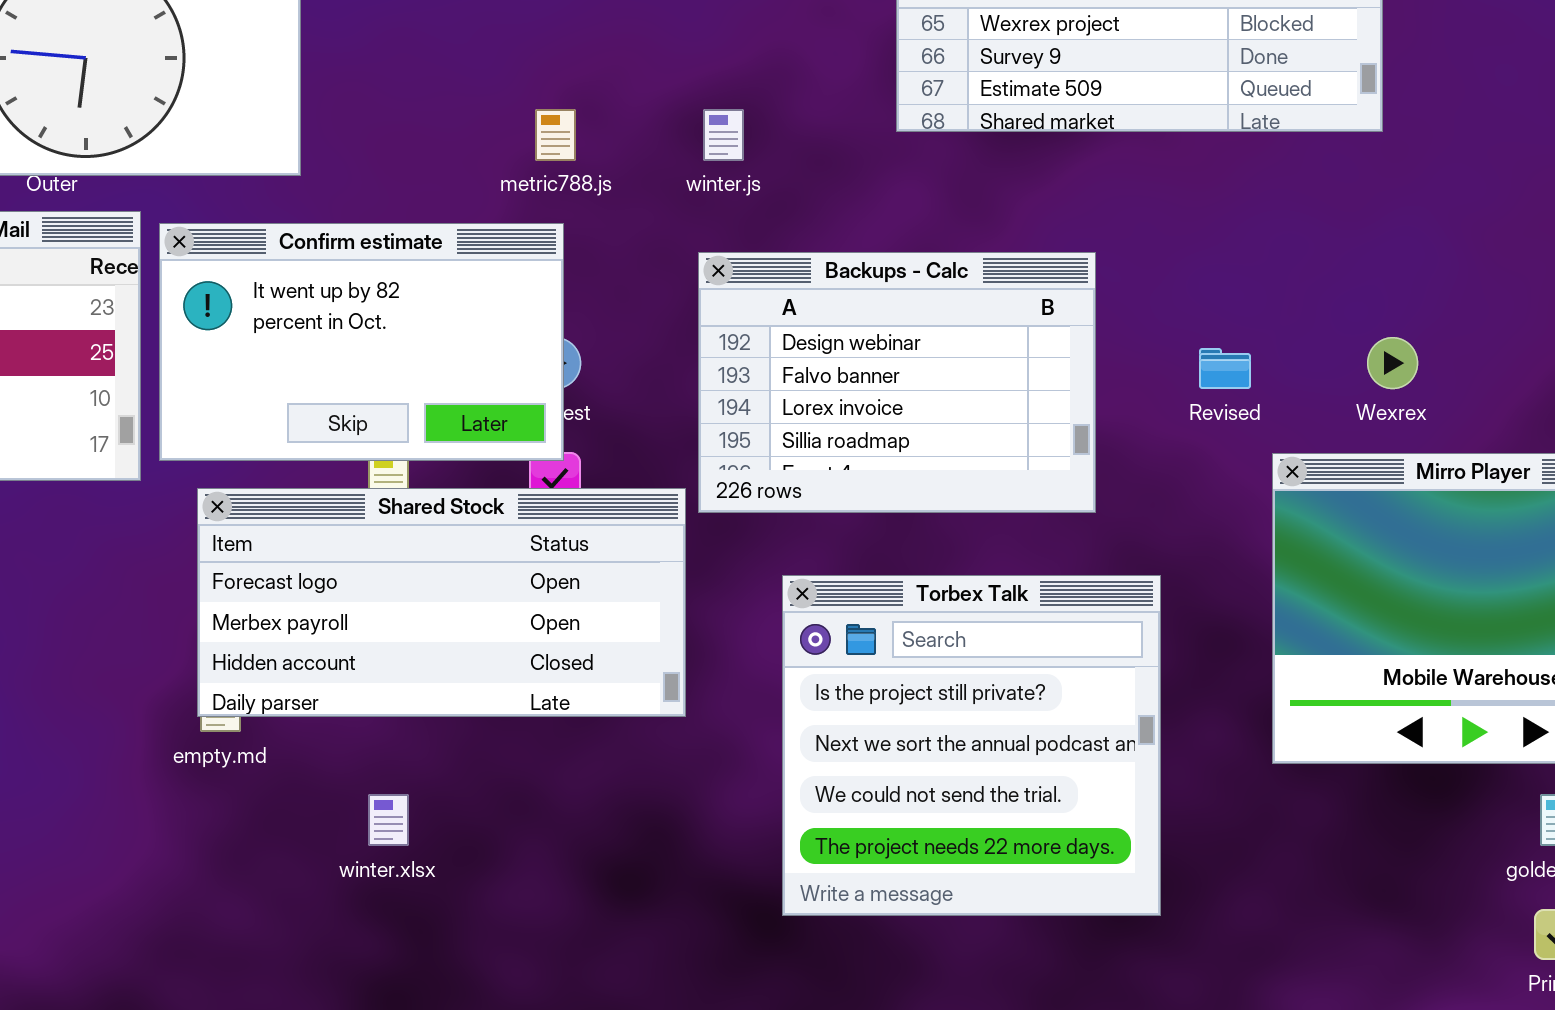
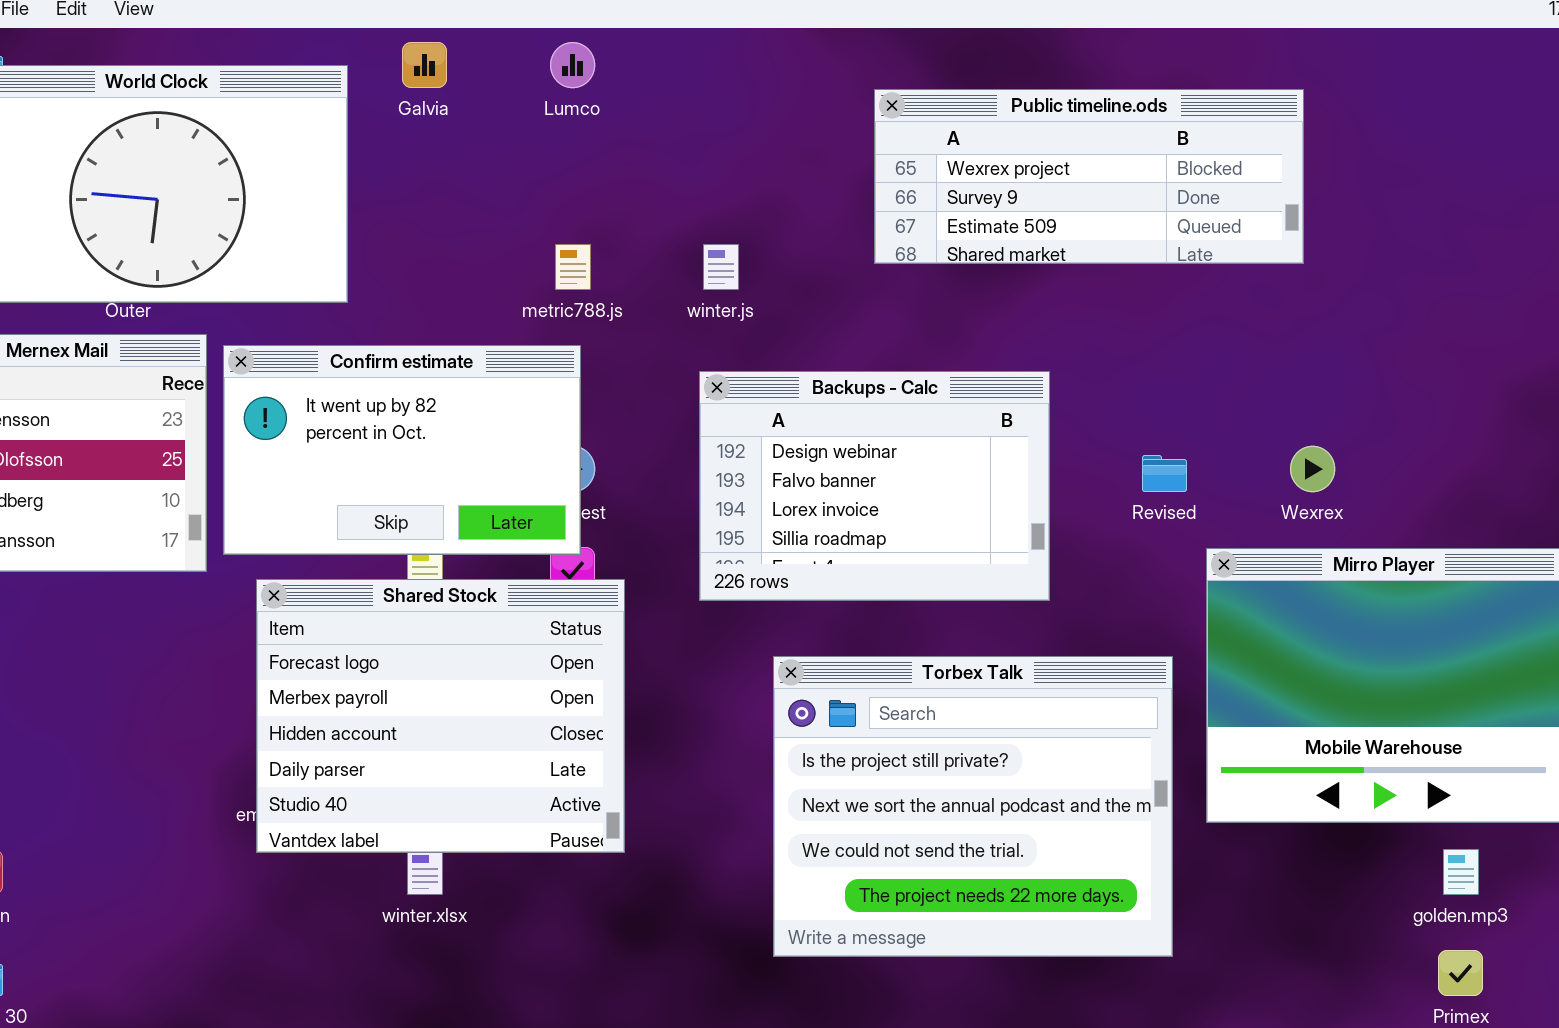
Shared Stock: [197,488,686,717] -> [256,579,625,853], resized
Torbex Talk: [782,575,1161,916] -> [773,656,1173,957], resized

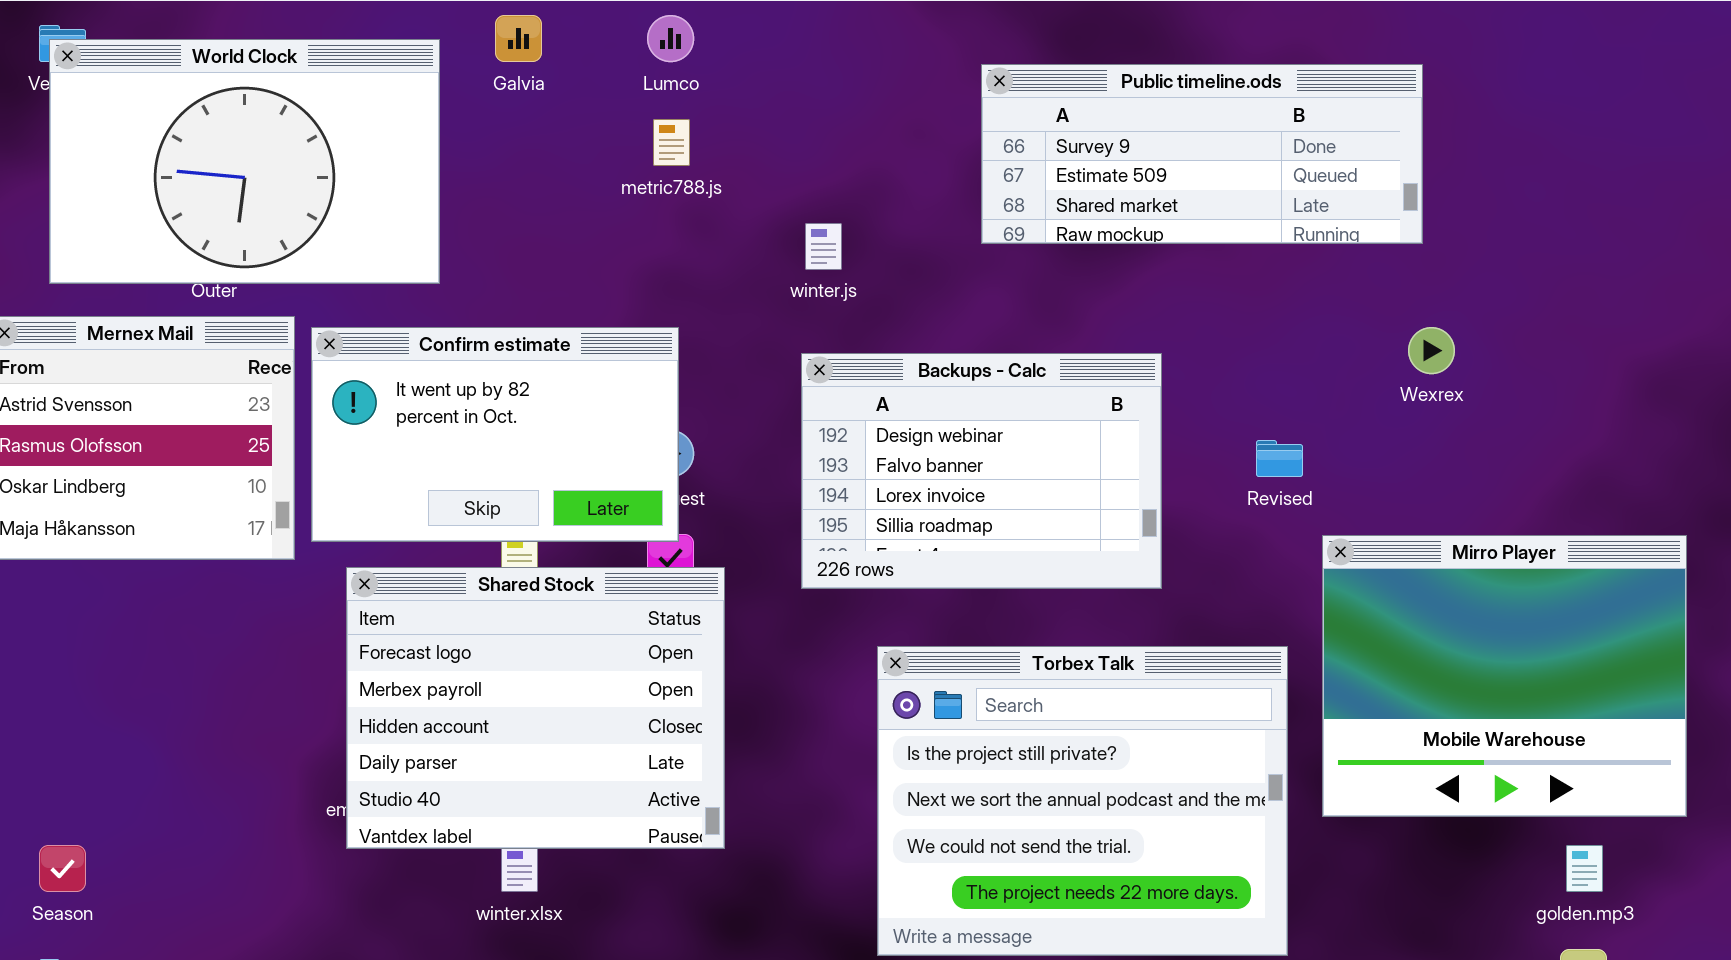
Public timeline.ods: [874,89,1304,264] -> [981,64,1423,244], scrolled down 1 row
metric788.js: [555,244,591,290] -> [653,119,690,166], moved
Wexrex: [1290,446,1335,492] -> [1408,327,1455,374], moved

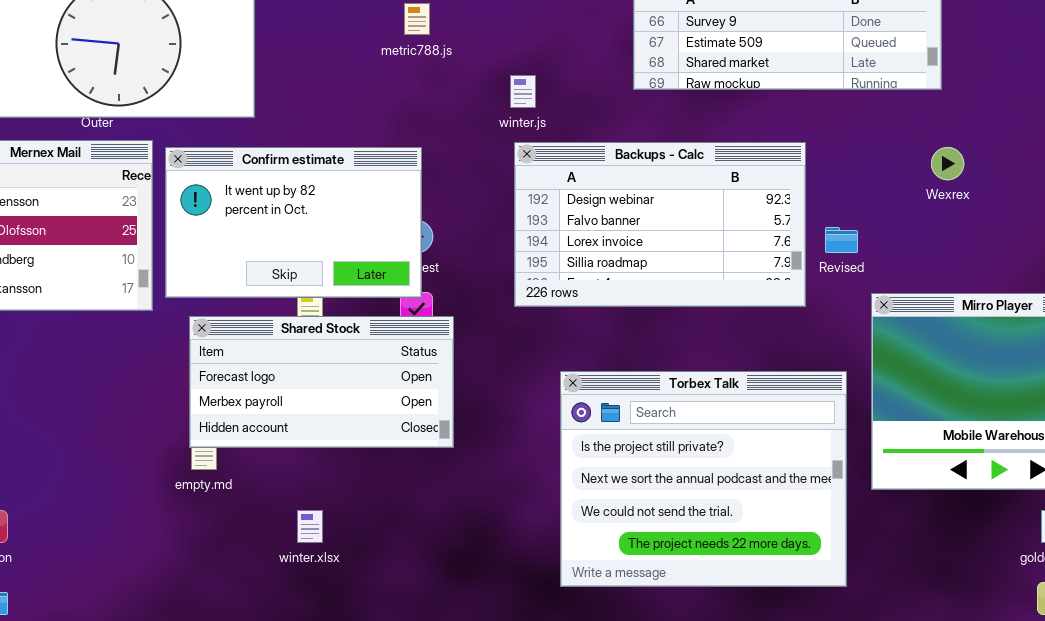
Backups - Calc: [801,353,1162,589] -> [514,142,806,307], moved, resized
Shared Stock: [346,567,725,849] -> [189,316,454,448], resized

